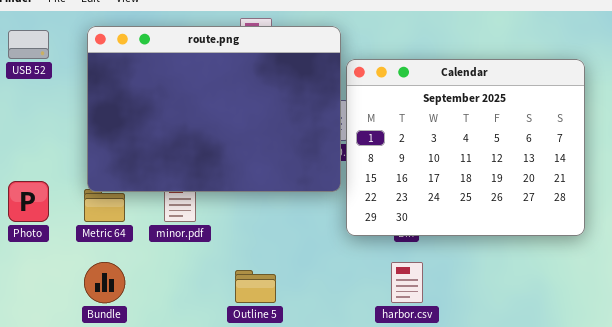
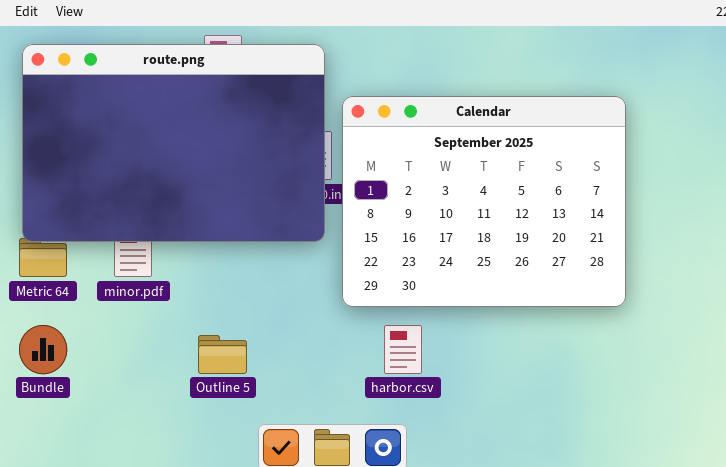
Calendar: [346,59,585,236] -> [342,96,626,307], moved

